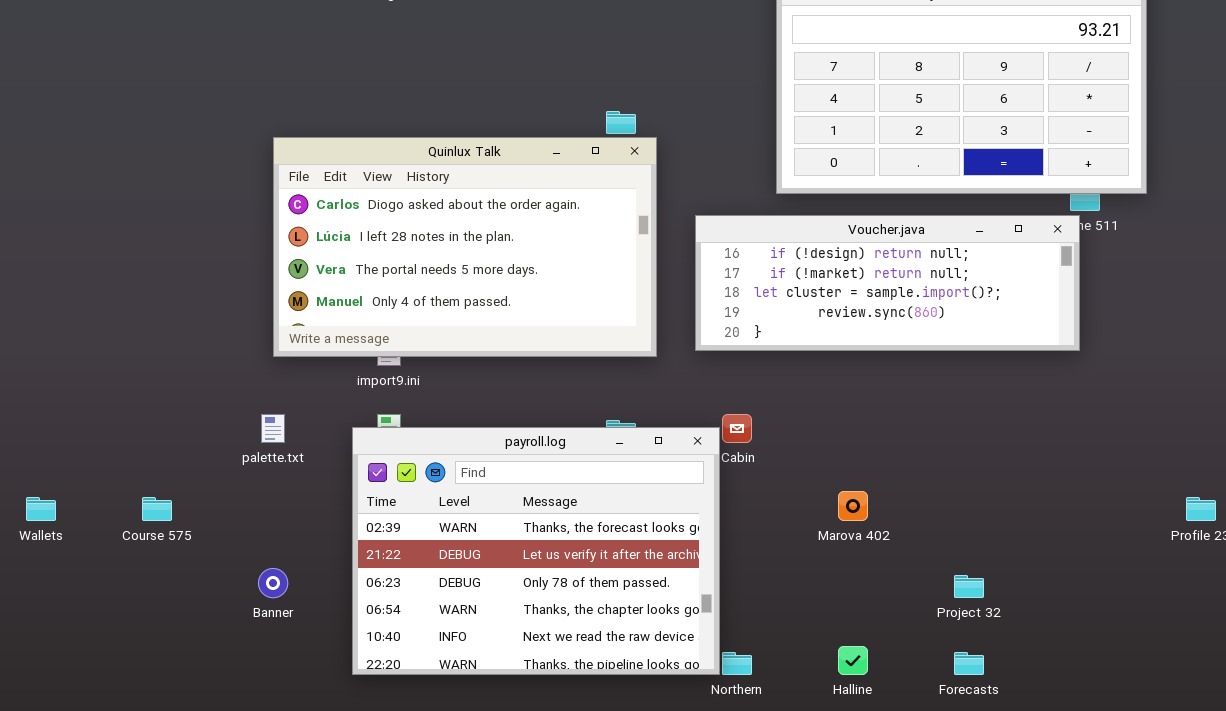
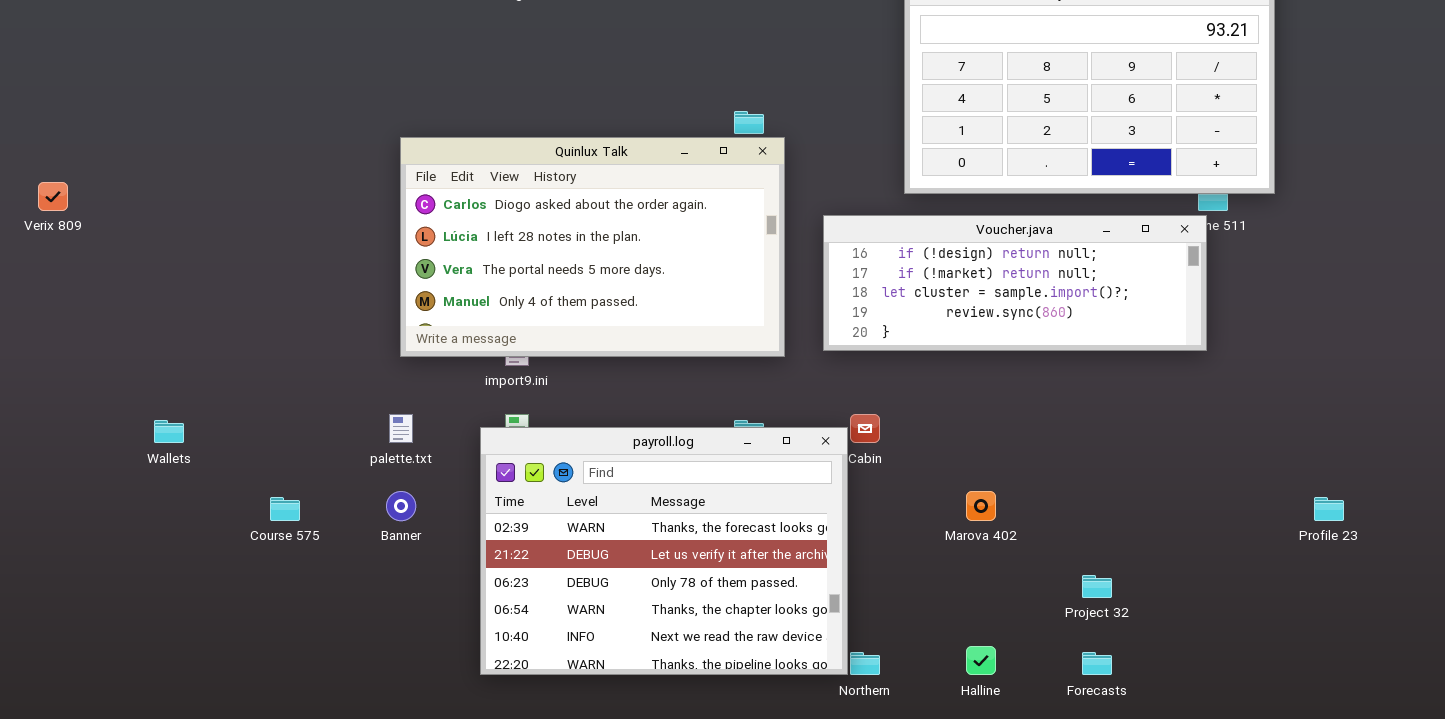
Wallets: [26,497,56,521] -> [154,420,184,443], moved
Banner: [258,568,288,598] -> [386,491,416,521], moved

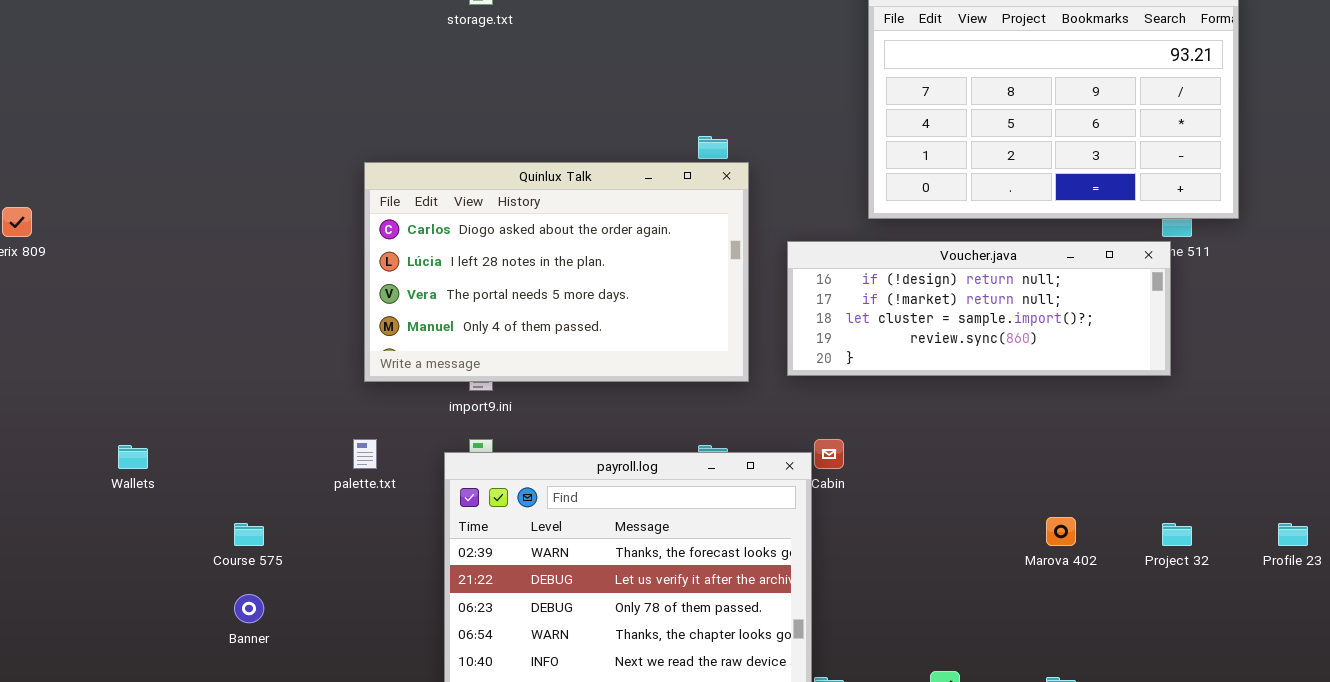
Banner: [386,491,416,521] -> [234,594,264,623], moved
Marova 402: [966,491,996,521] -> [1046,517,1076,546], moved
Project 32: [1082,575,1112,598] -> [1162,523,1192,546], moved

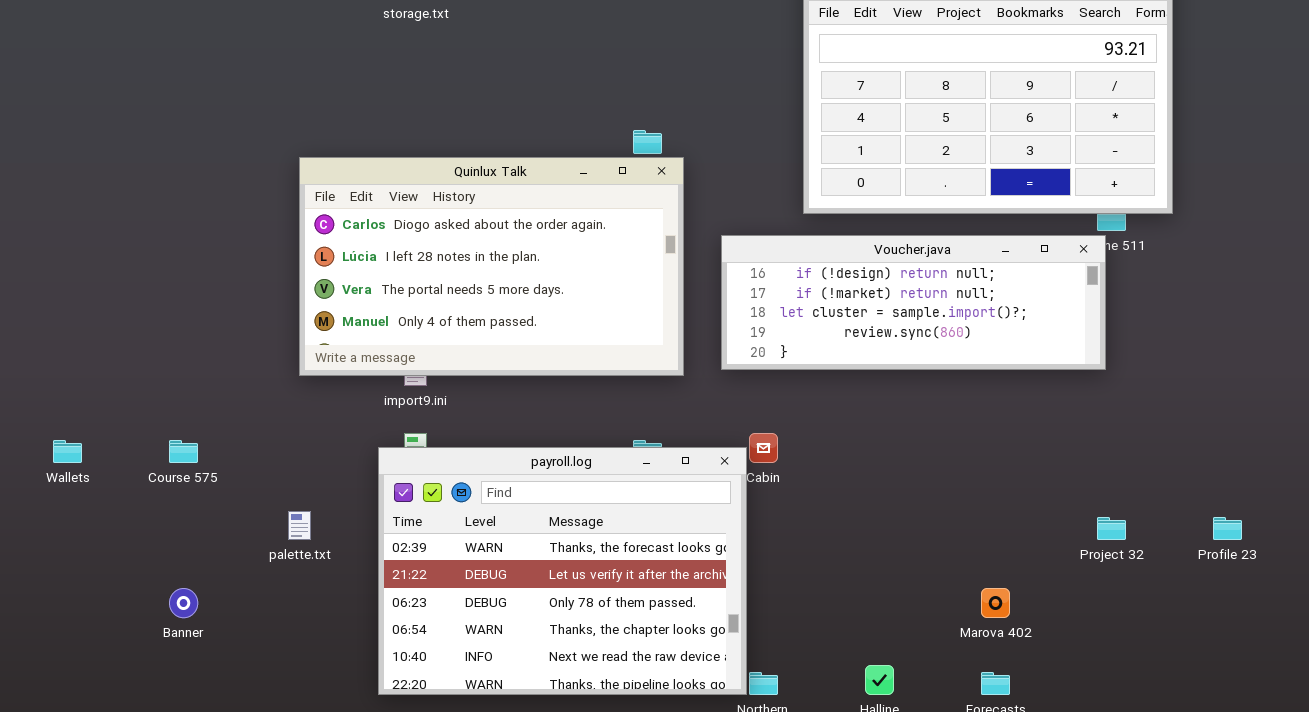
palette.txt: [353,439,377,469] -> [288,511,311,540], moved
Marova 402: [1046,517,1076,546] -> [981,588,1010,618], moved
Course 575: [234,523,264,546] -> [169,440,198,463], moved

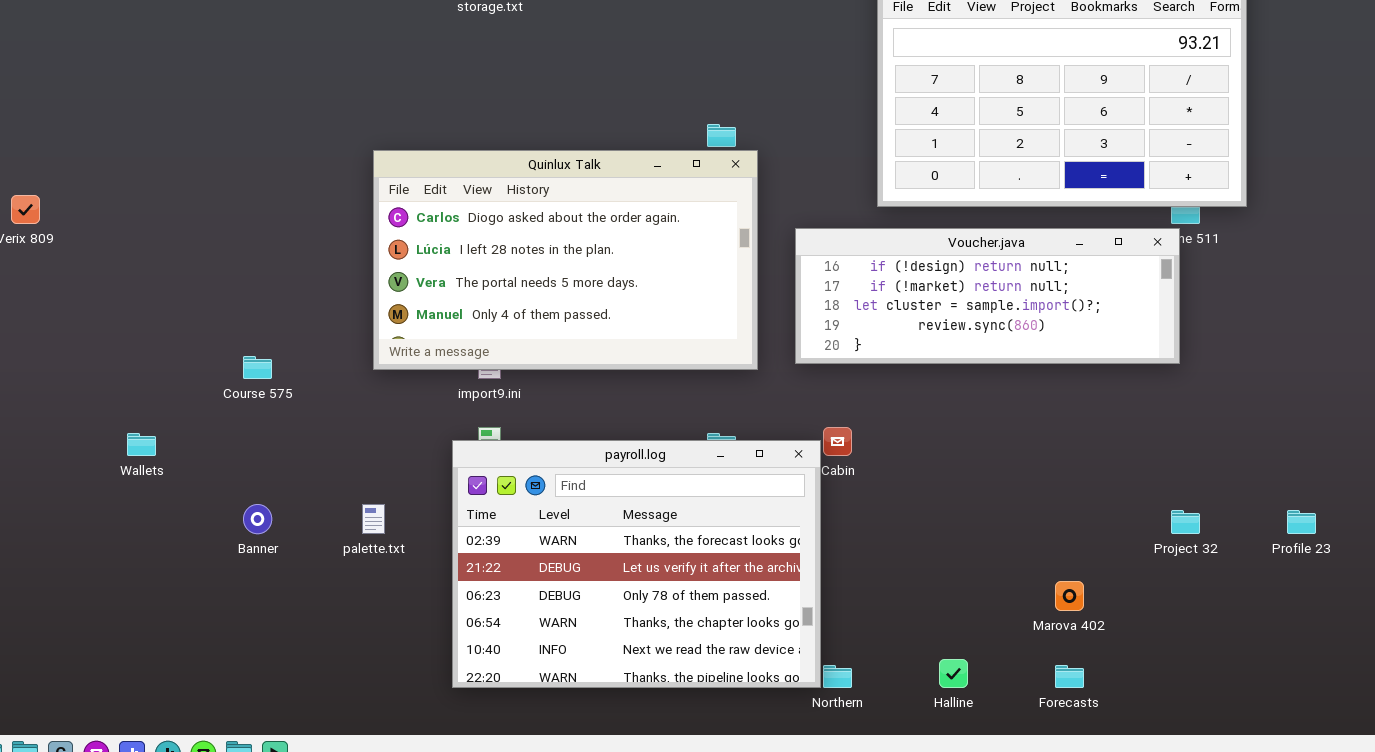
Course 575: [169,440,198,463] -> [243,356,272,379], moved
Banner: [169,588,198,618] -> [243,504,272,534], moved

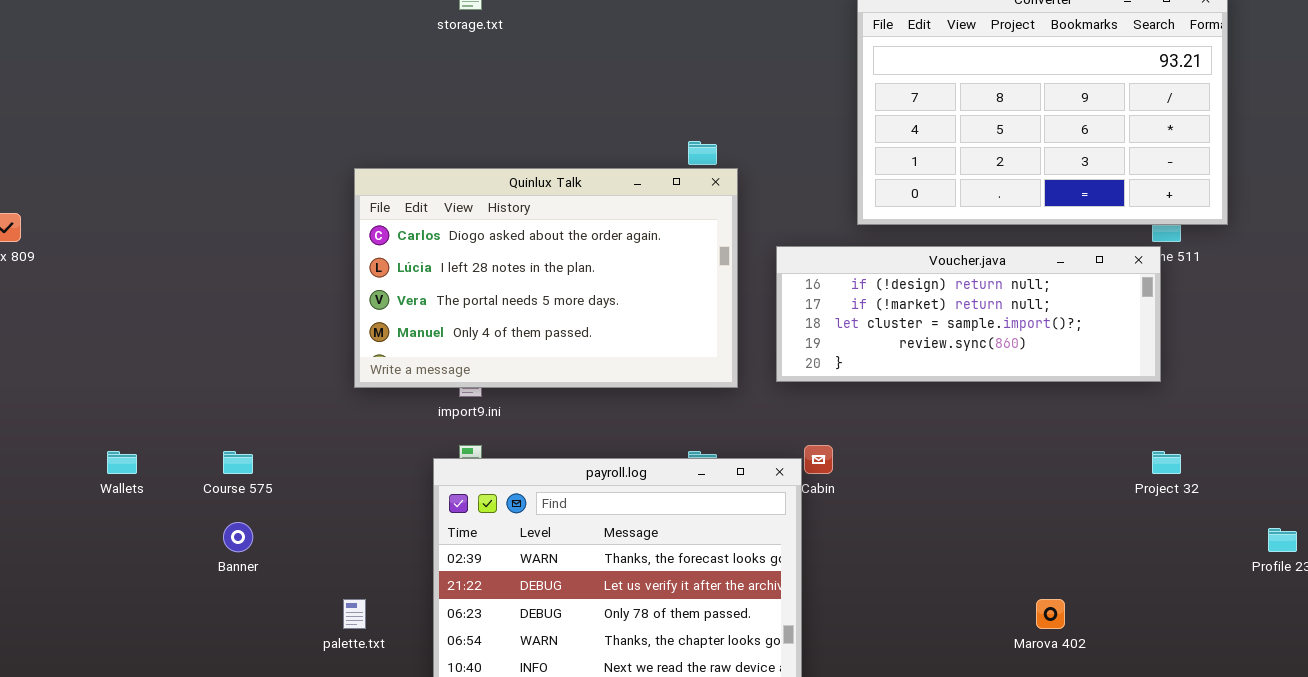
Course 575: [243,356,272,379] -> [223,451,253,474], moved
palette.txt: [362,504,385,534] -> [343,599,366,629], moved
Project 32: [1171,510,1200,534] -> [1152,451,1181,474], moved

